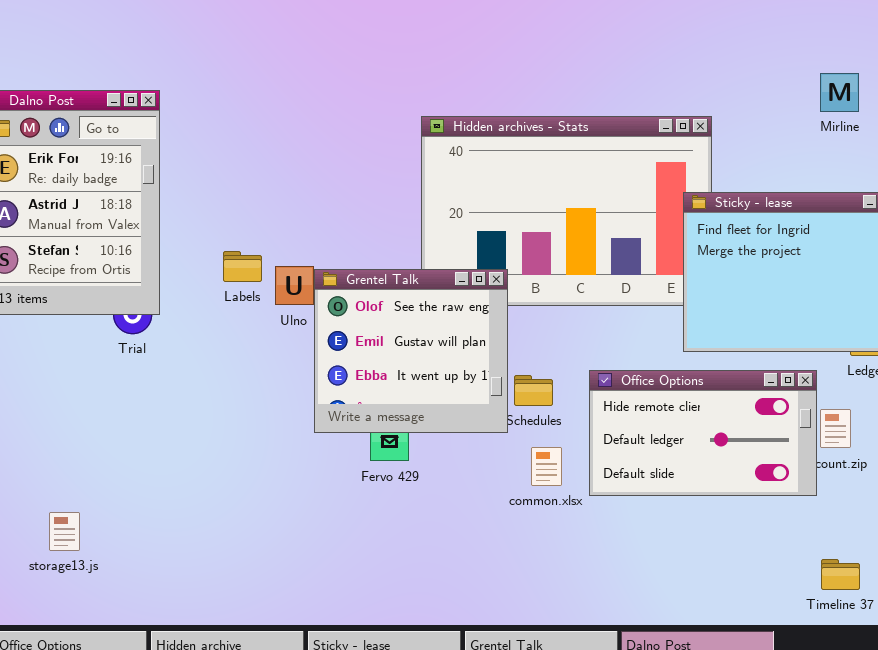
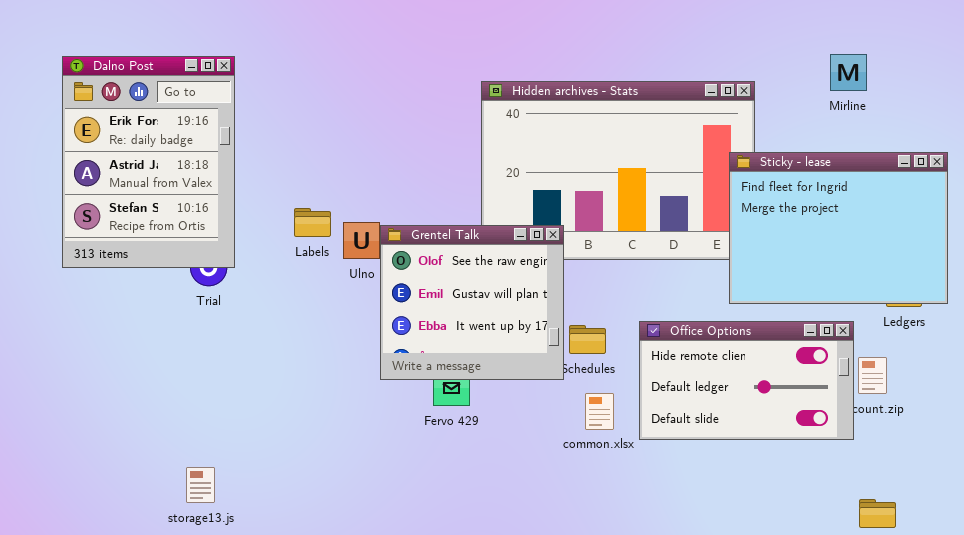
Mirline: [820,73,859,112] -> [830,54,867,91], moved
storage13.js: [49,512,80,551] -> [186,467,215,503], moved

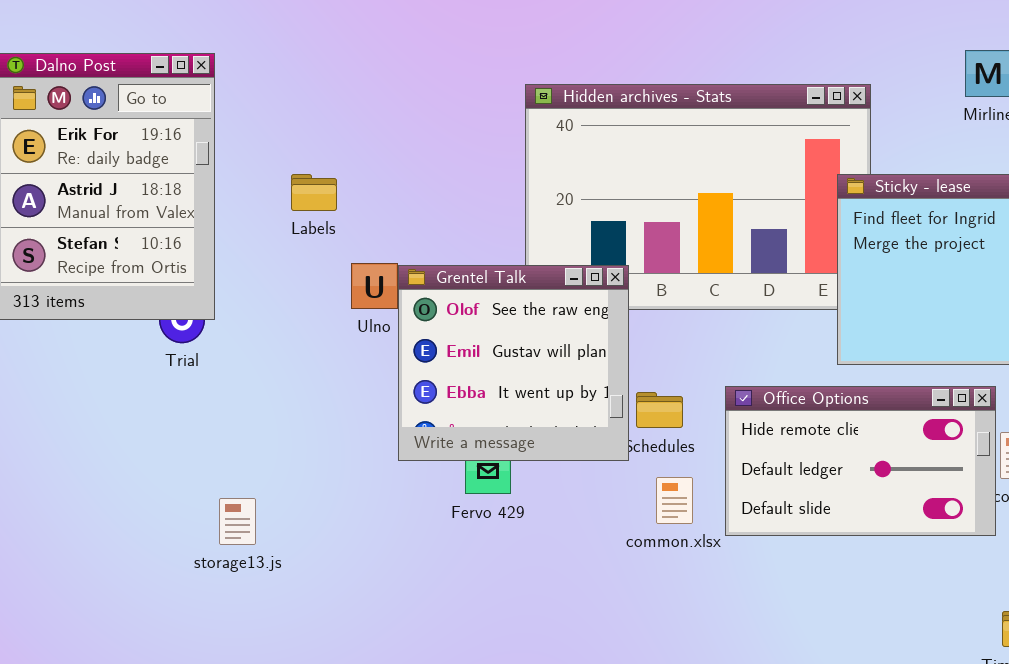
Labels: [294,208,331,237] -> [291,174,337,211], moved
storage13.js: [186,467,215,503] -> [219,498,256,545], moved

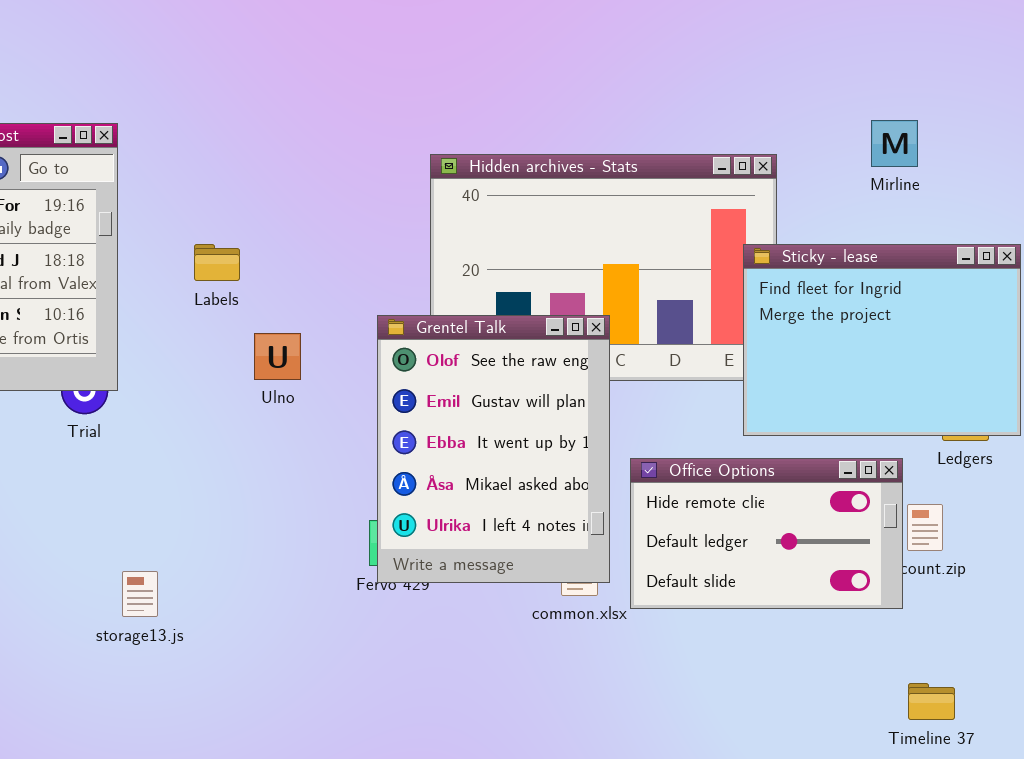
Grentel Talk: [398,265,629,461] -> [377,315,610,583], moved, resized

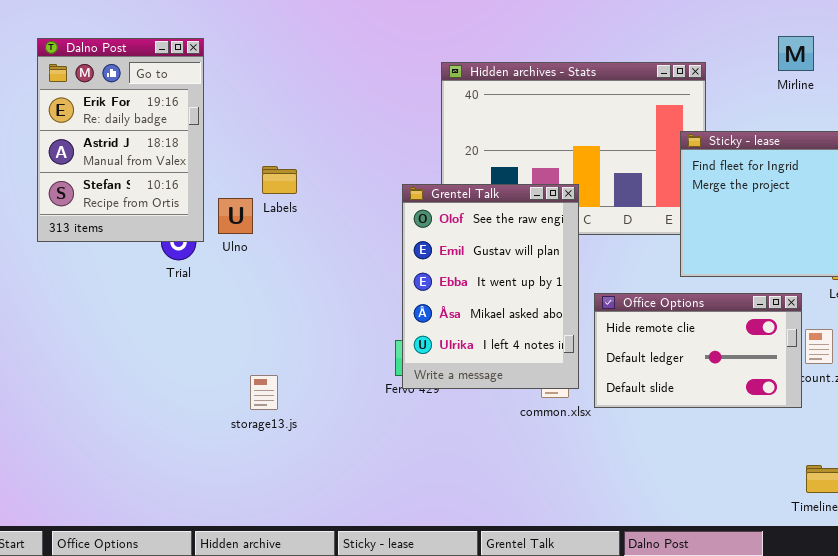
Labels: [194,244,240,281] -> [262,166,297,194], moved
Ulno: [254,333,301,380] -> [218,198,253,234], moved
storage13.js: [122,571,158,617] -> [250,375,278,410], moved

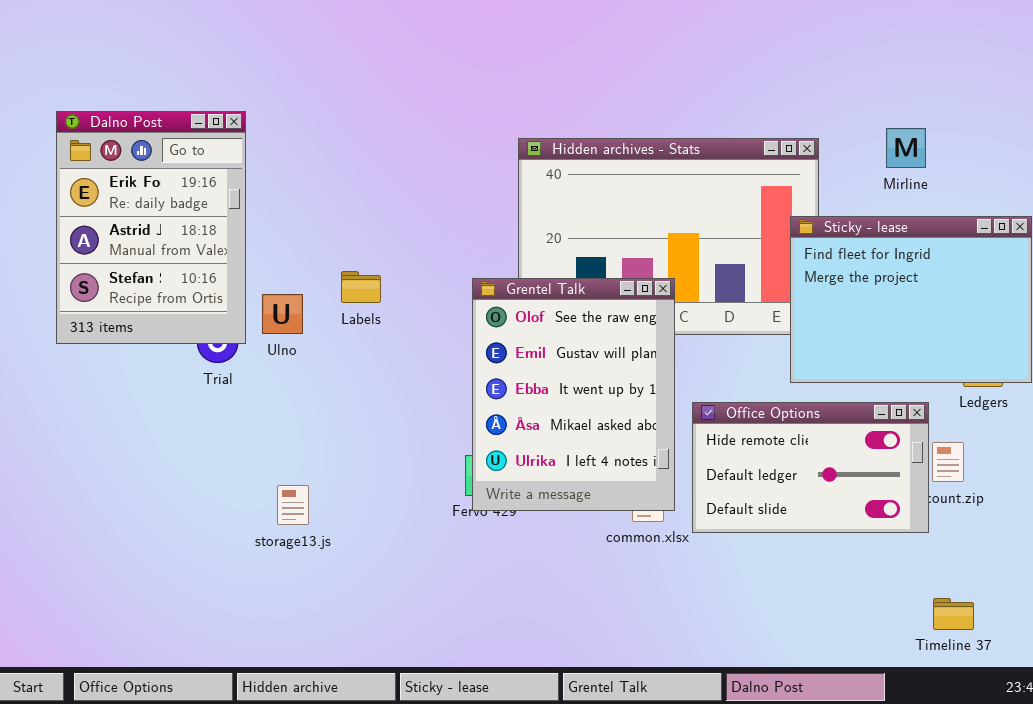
Mirline: [778,36,814,71] -> [886,128,926,168], moved
Labels: [262,166,297,194] -> [341,271,381,303], moved
storage13.js: [250,375,278,410] -> [277,485,309,525], moved

